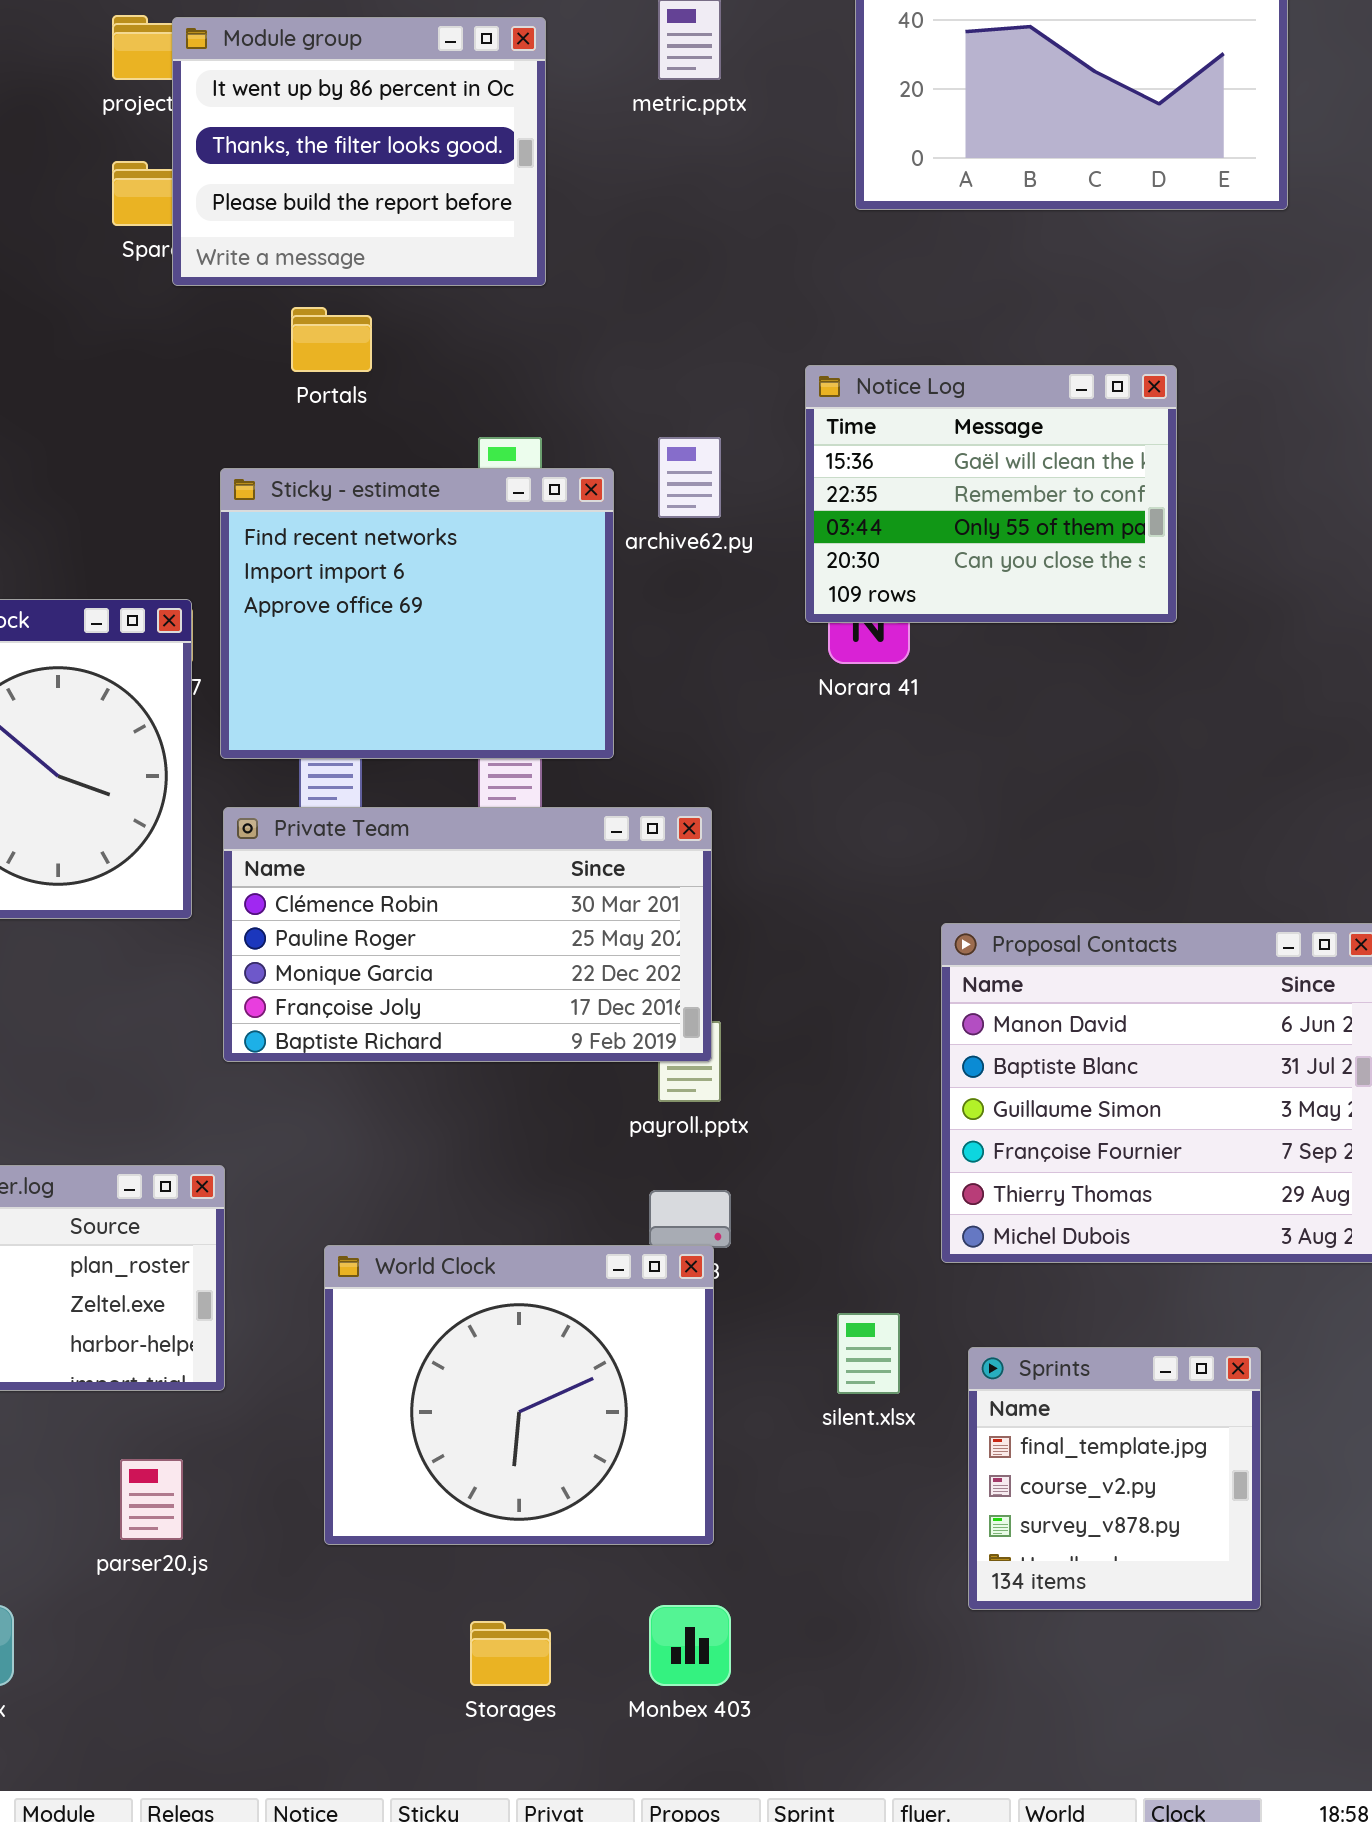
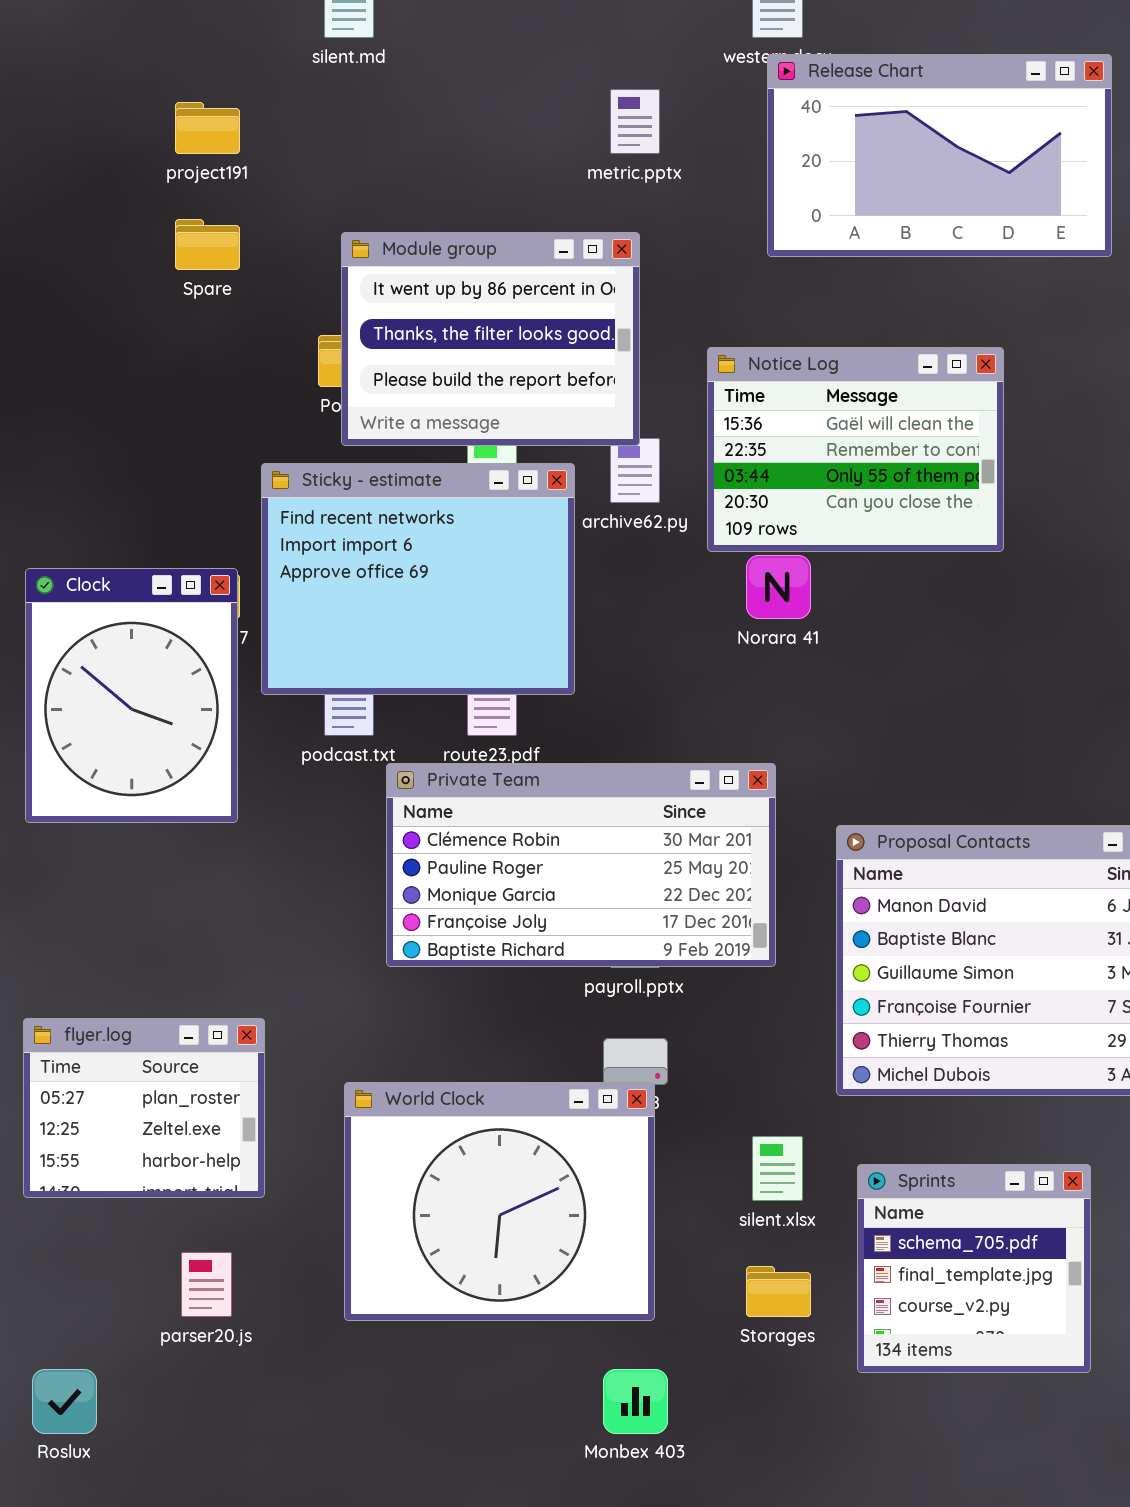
Module group: [172,17,546,286] -> [341,232,640,446], moved
Notice Log: [805,365,1177,623] -> [707,347,1004,552], moved
Private Team: [223,807,712,1062] -> [386,763,776,967], moved
Sprints: [968,1347,1261,1610] -> [857,1164,1091,1373], scrolled up 1 row
Storages: [470,1621,551,1686] -> [746,1266,811,1317], moved

